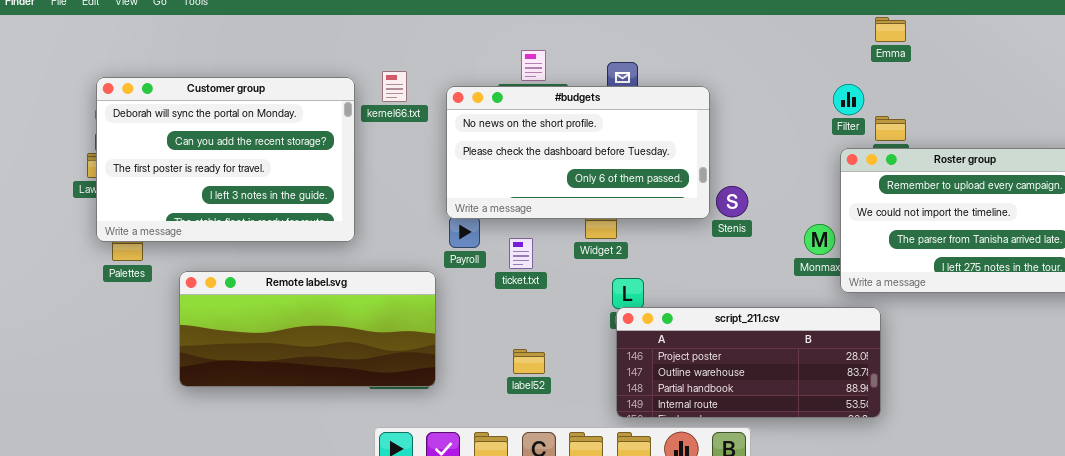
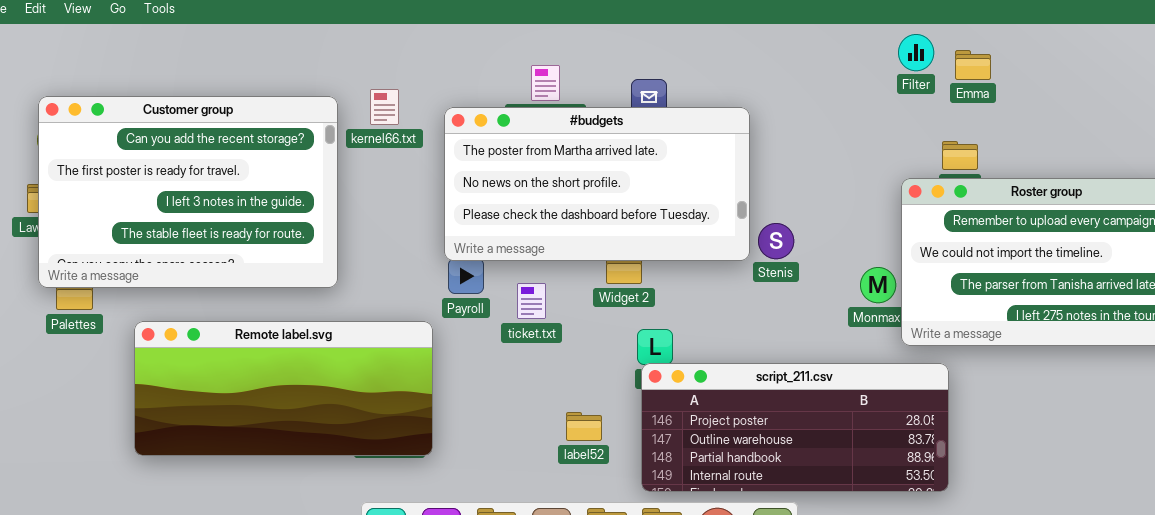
Emma: [875,17,906,42] -> [955,50,991,80], moved
Customer group: [96,77,355,242] -> [38,96,338,288], scrolled down 1 row
Filter: [833,84,864,115] -> [898,34,934,71], moved
#budgets: [446,86,710,219] -> [444,107,750,261], scrolled up 1 row
label52: [513,349,545,374] -> [566,412,602,441], moved

